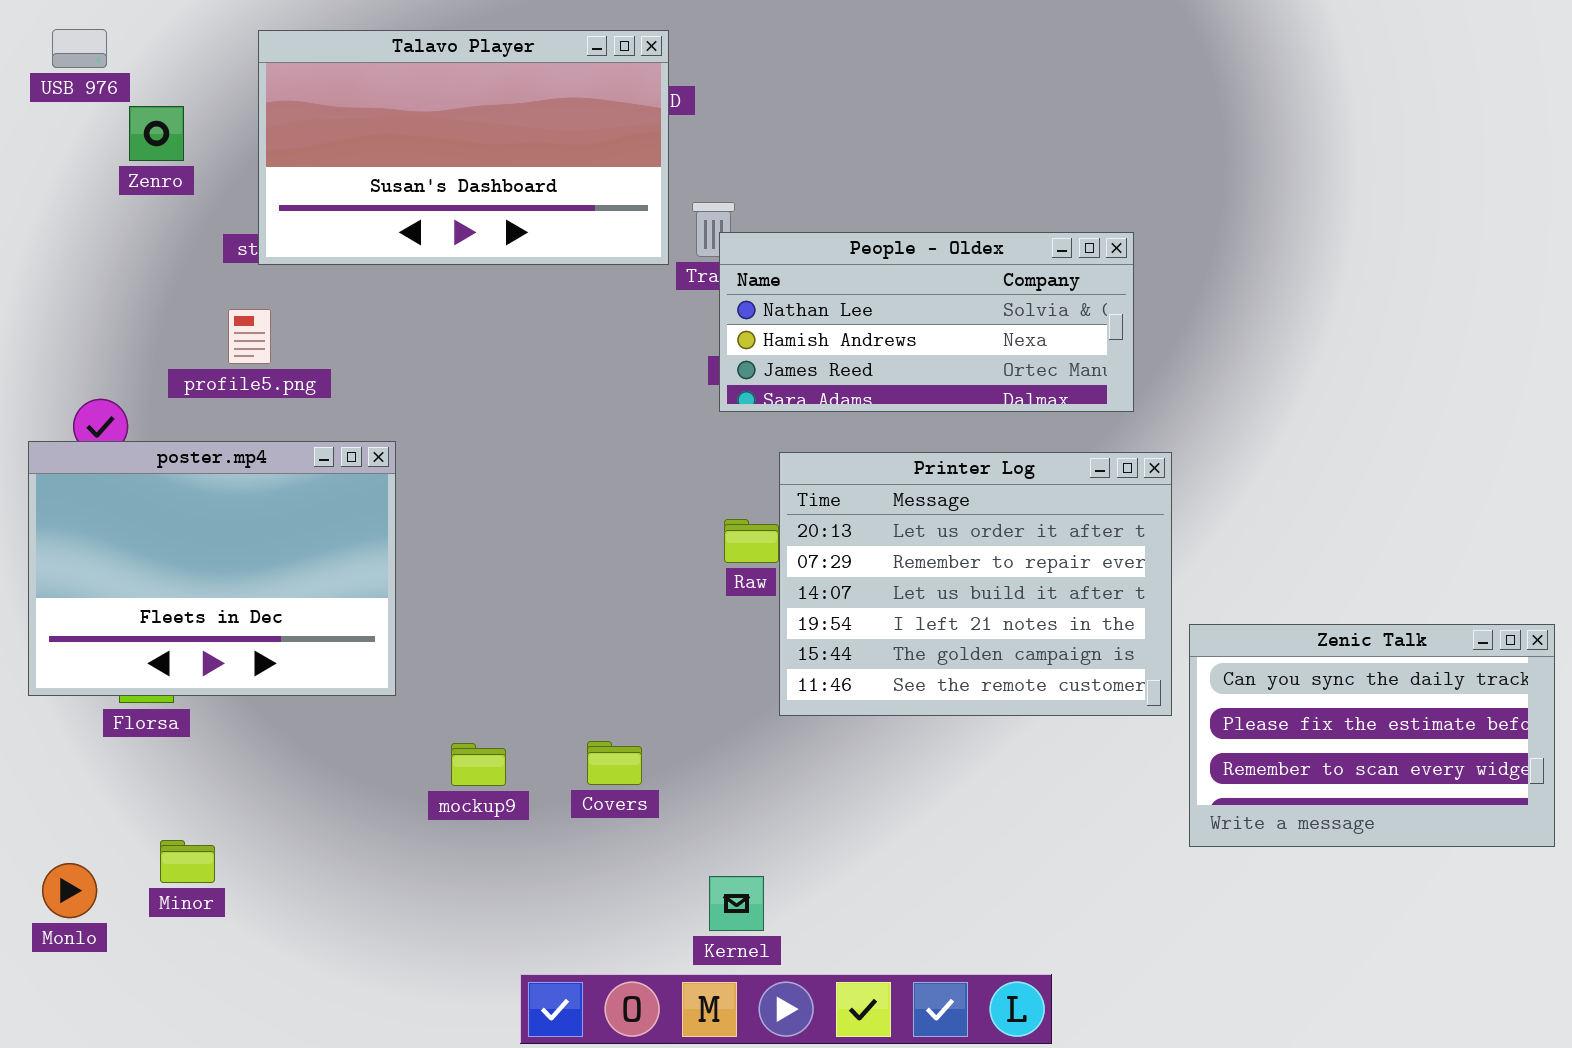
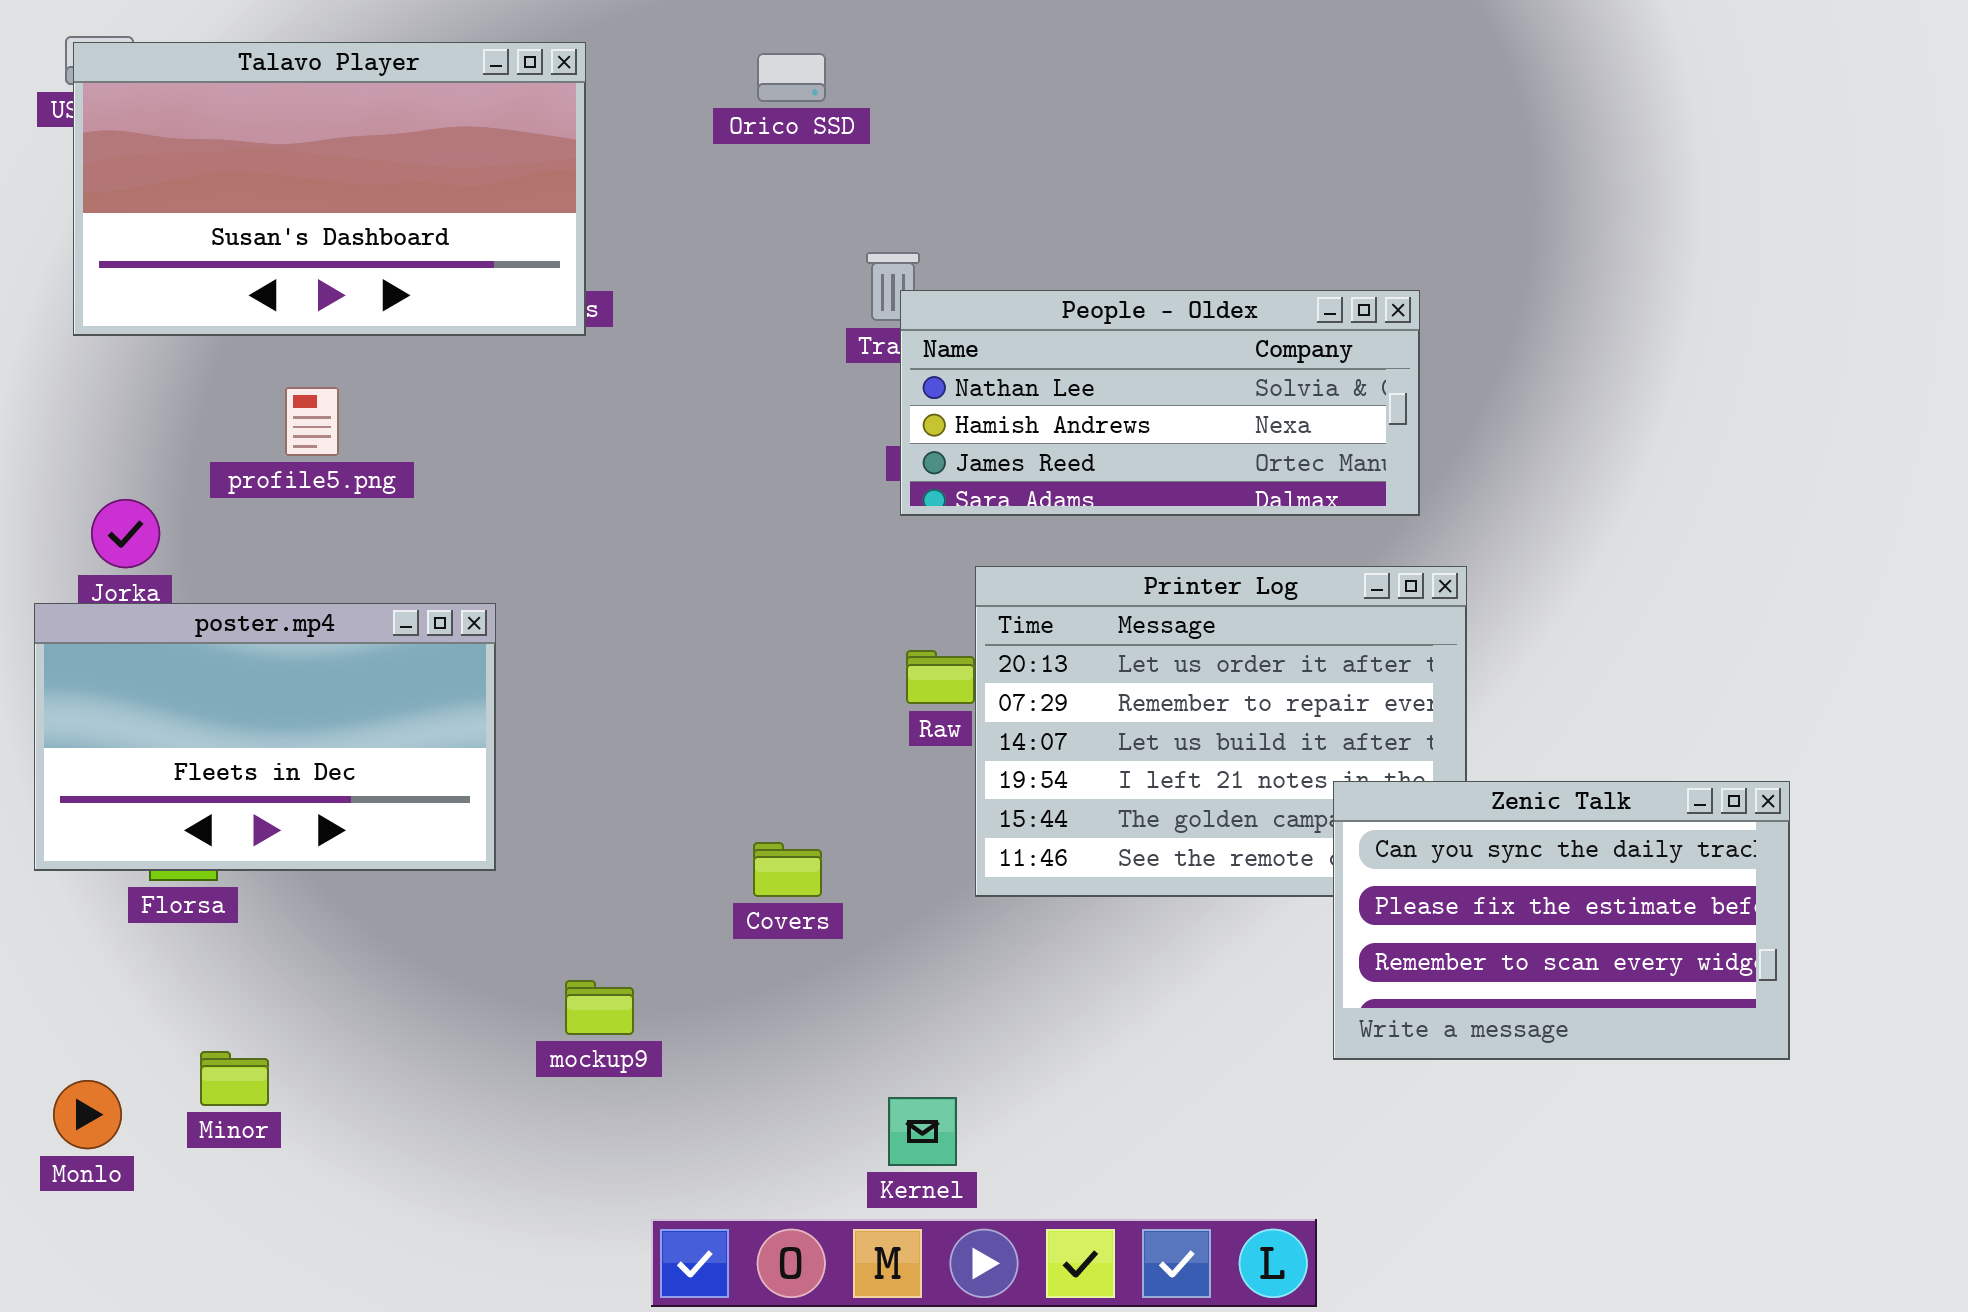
Talavo Player: [258,30,669,265] -> [73,42,586,336], moved
poster.mp4: [28,441,396,696] -> [34,603,496,871], resized
Zenic Talk: [1189,624,1555,847] -> [1333,781,1790,1060], moved
Covers: [587,741,642,785] -> [753,842,822,897], moved
mockup9: [451,743,506,786] -> [565,980,634,1035], moved

